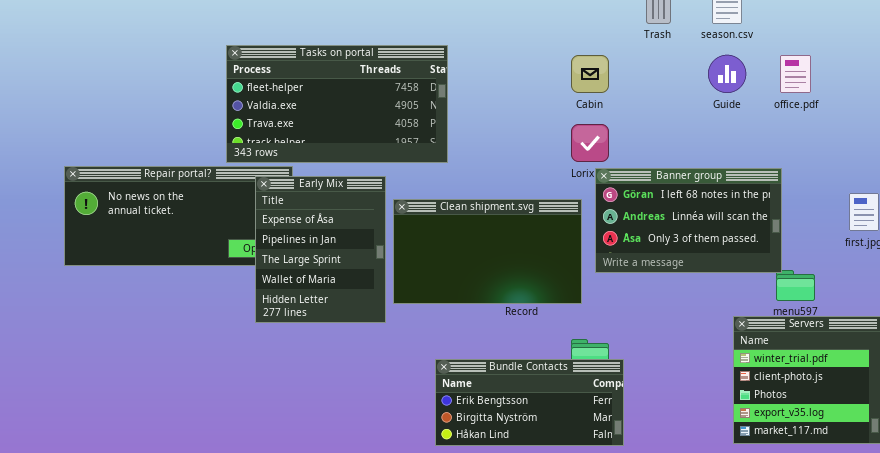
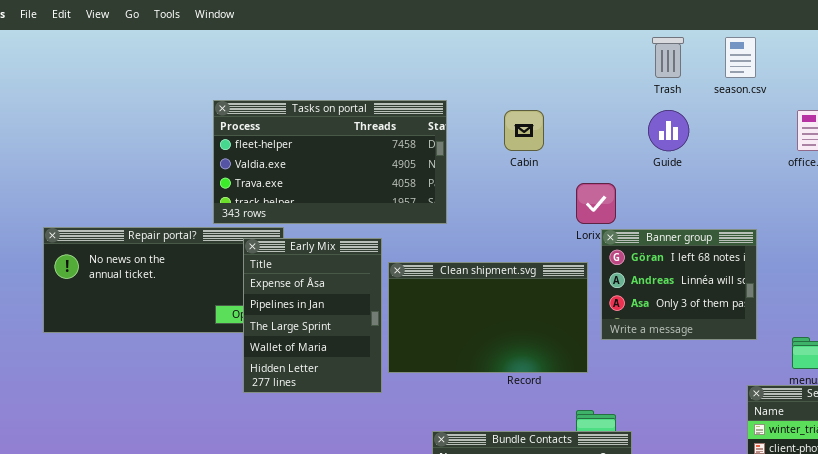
Cabin: [571,55,609,93] -> [504,110,544,151], moved
Guide: [708,55,746,93] -> [648,110,689,151], moved
Banner group: [595,168,782,273] -> [601,229,757,340], resized

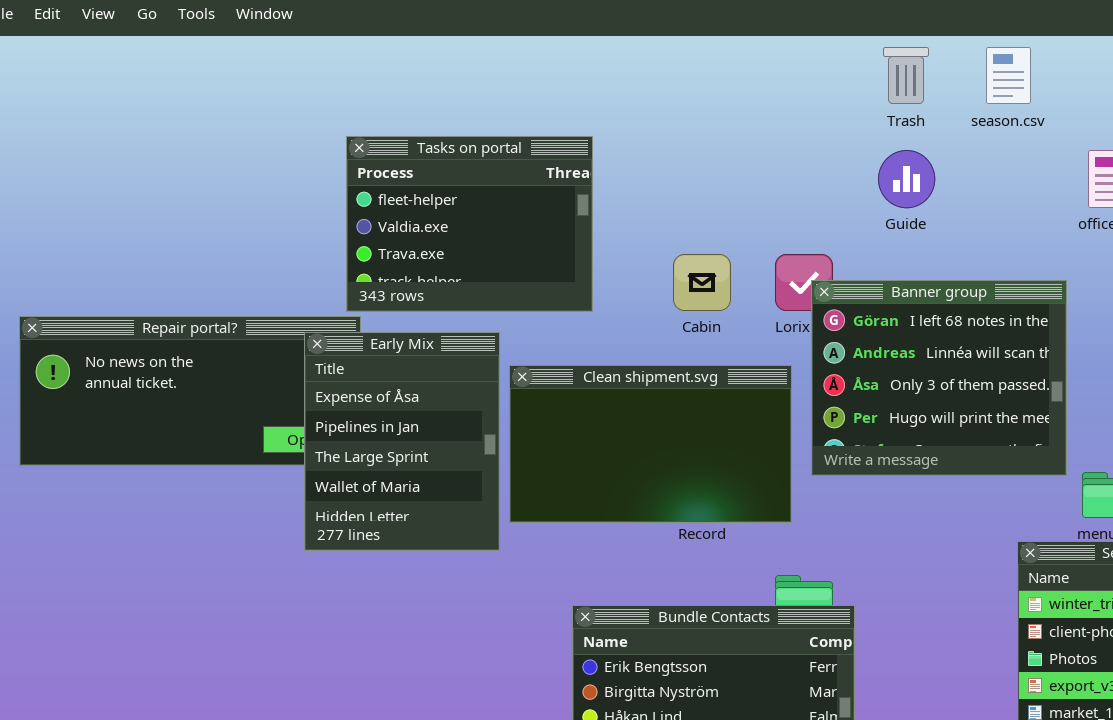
Tasks on portal: [213,100,447,224] -> [346,136,593,312], resized
Cabin: [504,110,544,151] -> [673,254,731,311], moved
Banner group: [601,229,757,340] -> [811,280,1067,476], resized

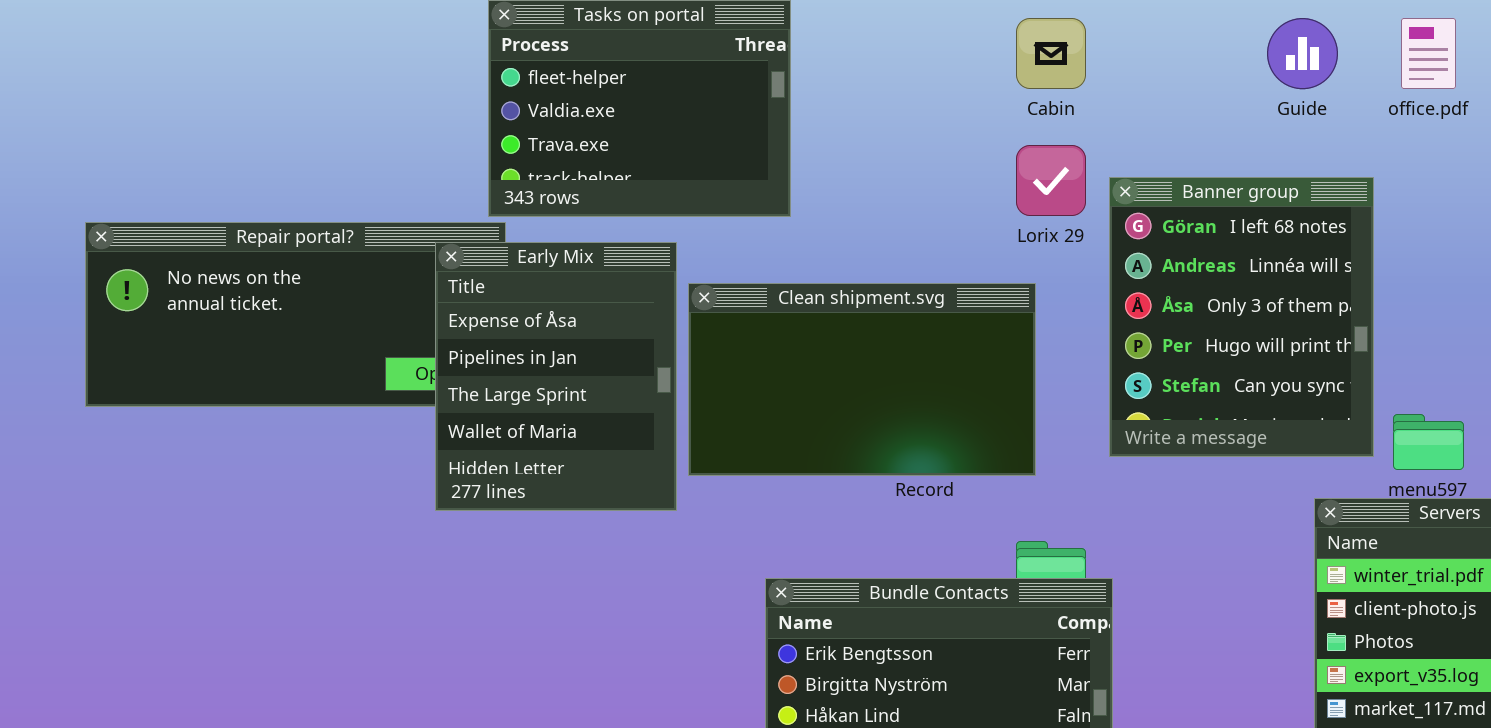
Guide: [878,150,935,208] -> [1267,18,1338,89], moved
Cabin: [673,254,731,311] -> [1016,18,1086,89], moved
Banner group: [811,280,1067,476] -> [1109,177,1374,457], resized

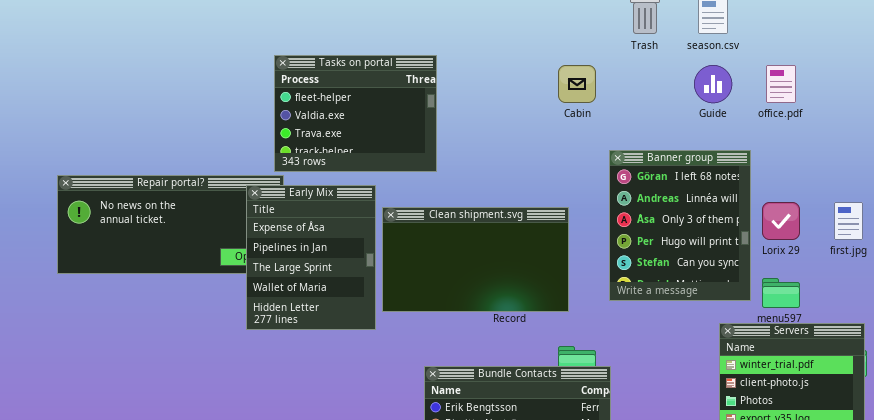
Lorix 29: [1016,145,1086,216] -> [762,202,800,240], moved

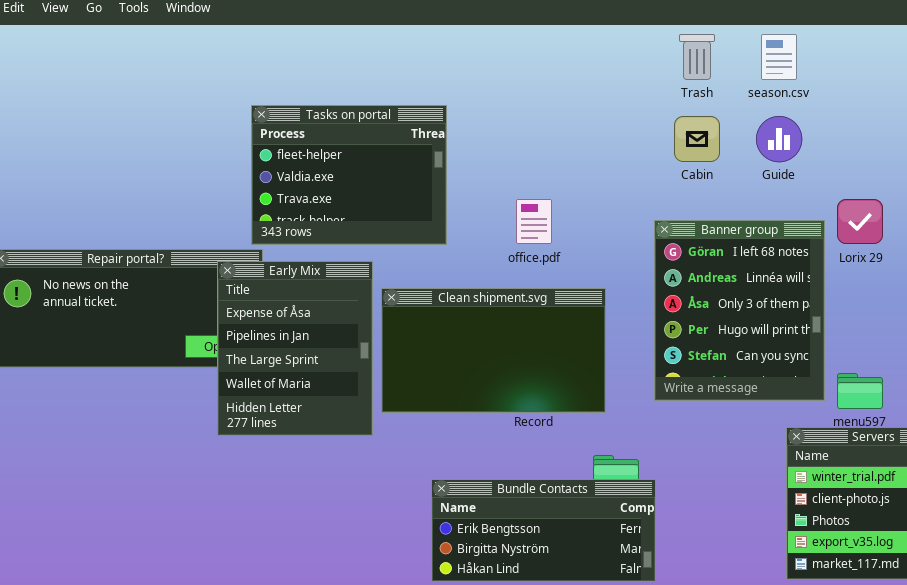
Cabin: [558,65,596,103] -> [674,116,720,162], moved
office.pdf: [766,65,796,103] -> [516,199,552,244], moved
Lorix 29: [762,202,800,240] -> [837,199,883,244], moved

